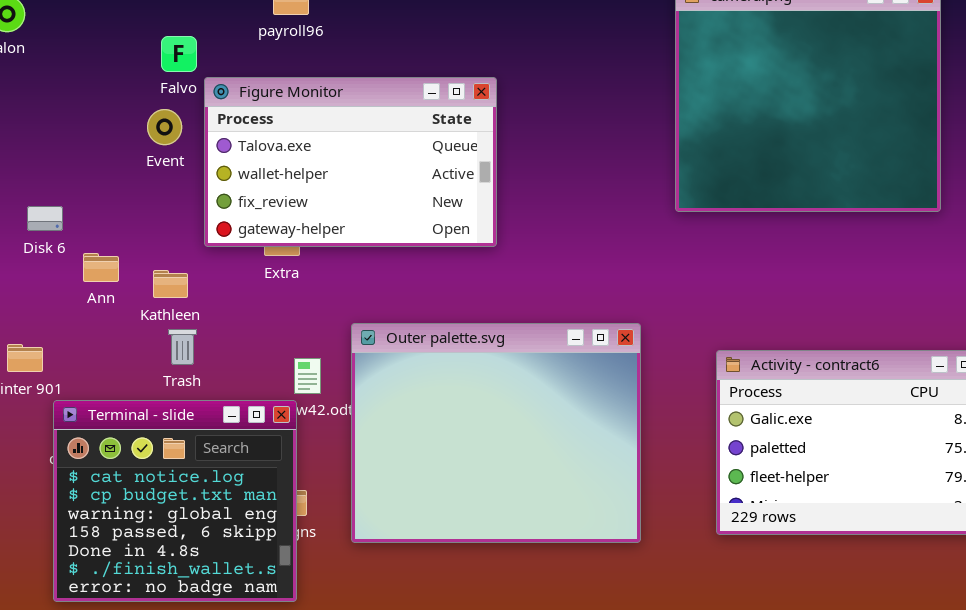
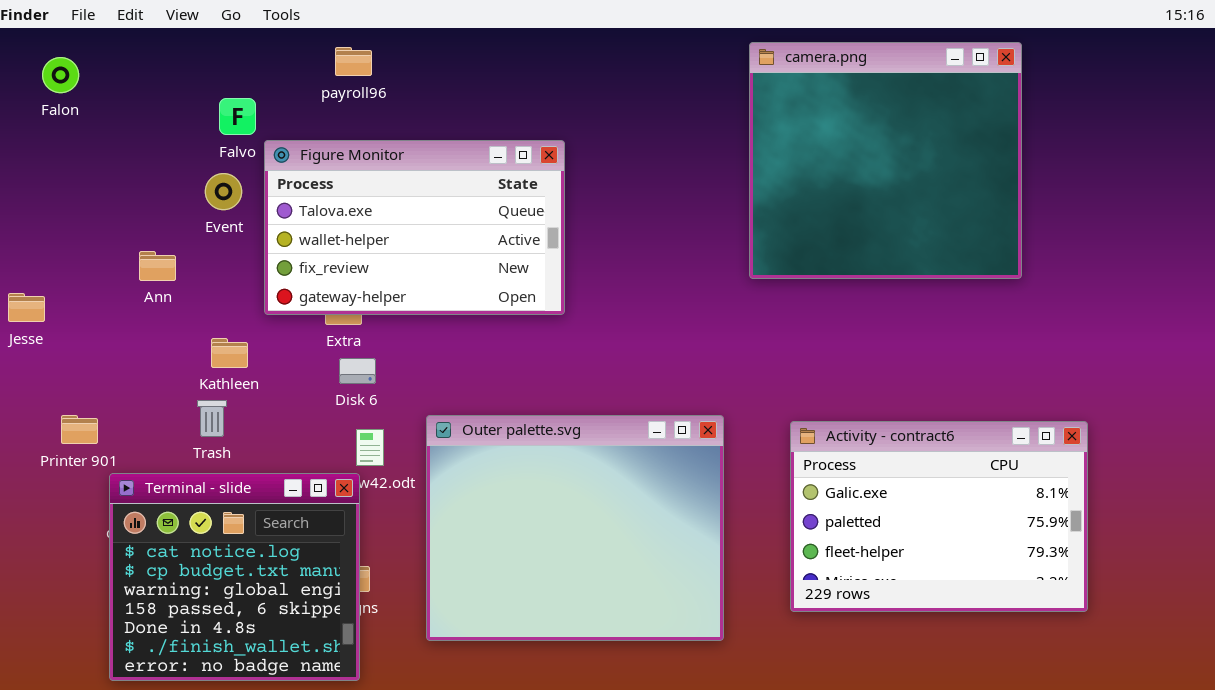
Disk 6: [27,206,63,231] -> [339,358,376,384], moved
Ann: [83,253,119,282] -> [139,251,176,281], moved
Outer palette.svg: [351,323,641,543] -> [426,415,724,641], moved
Trash: [168,329,197,365] -> [197,400,227,437], moved

